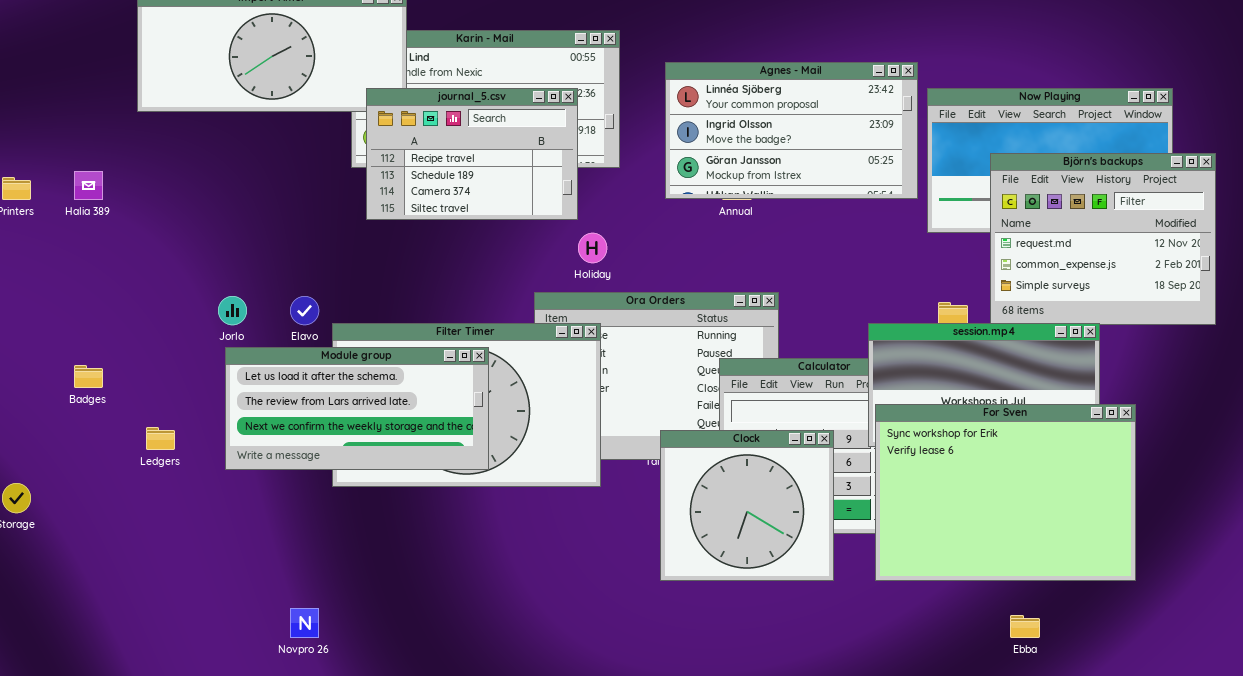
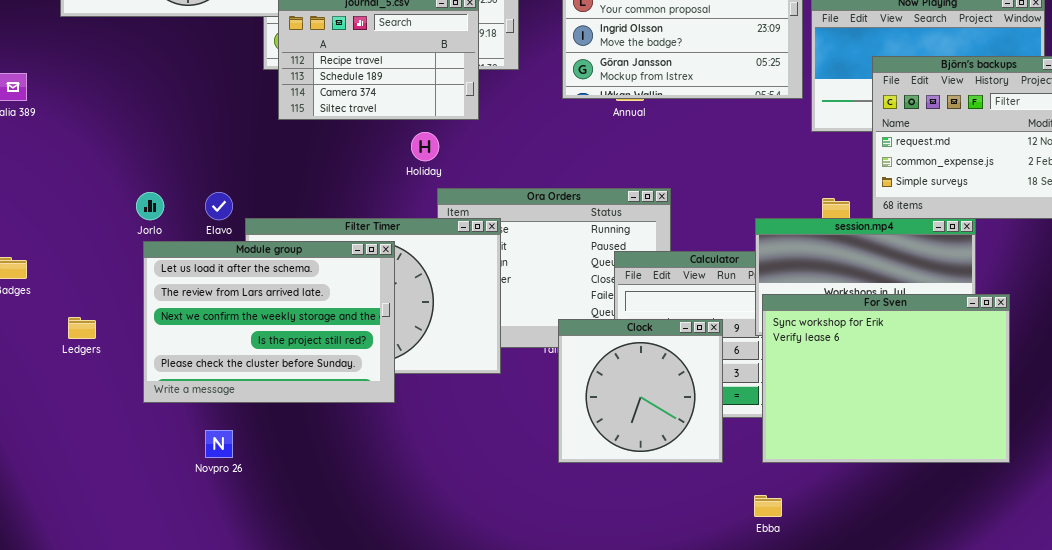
Holiday: [578,233,607,263] -> [411,132,439,161], moved
Module group: [225,347,489,470] -> [143,241,395,403], resized
Novpro 26: [290,608,319,638] -> [205,430,233,458], moved
Ebba: [1010,615,1040,638] -> [754,495,782,517], moved

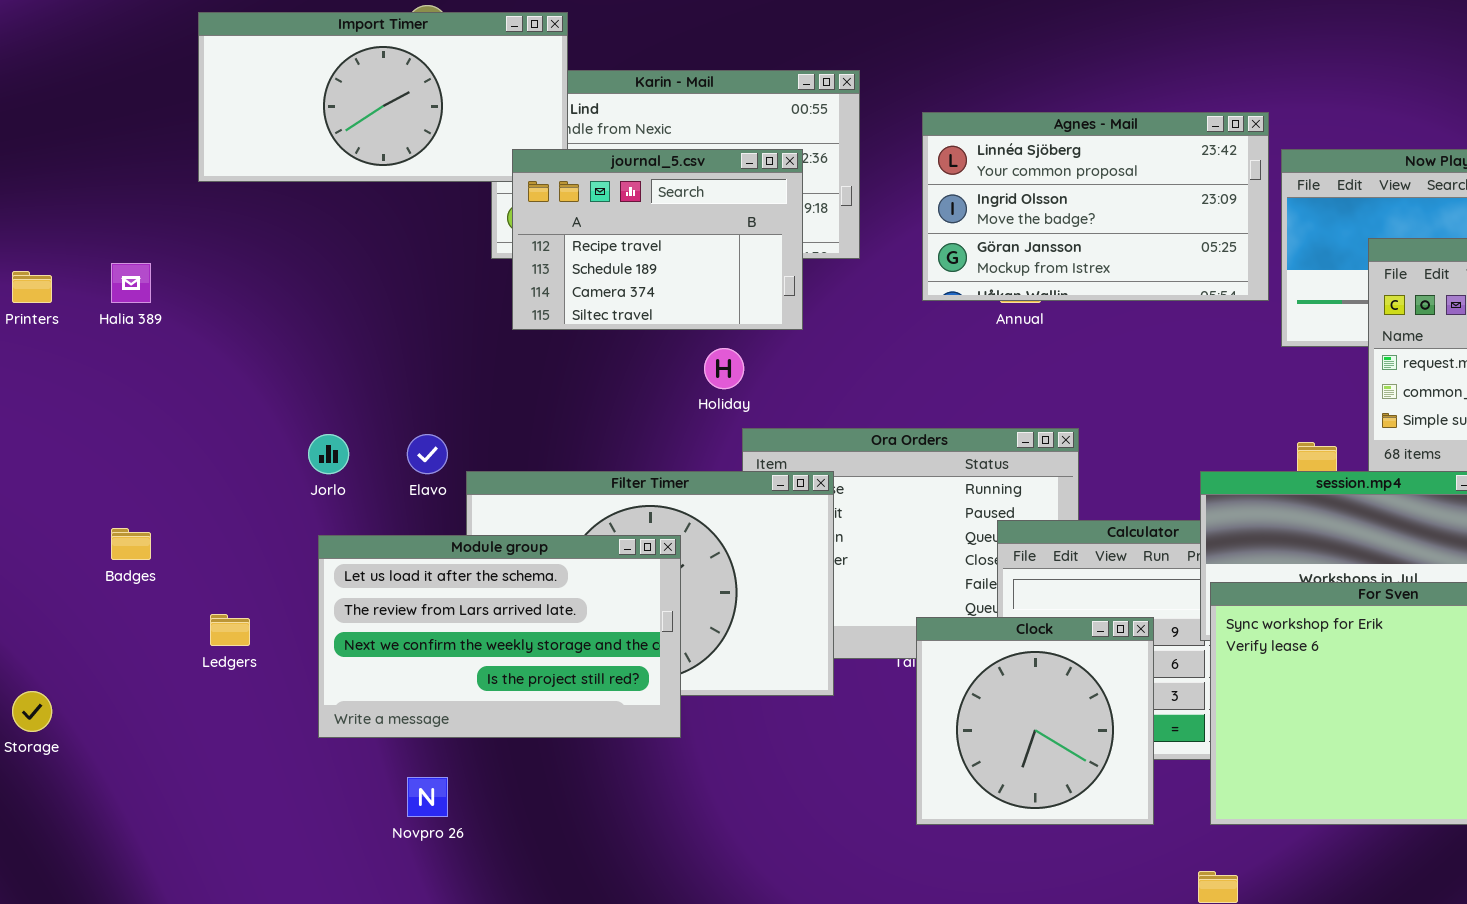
Module group: [143,241,395,403] -> [318,535,681,738], resized

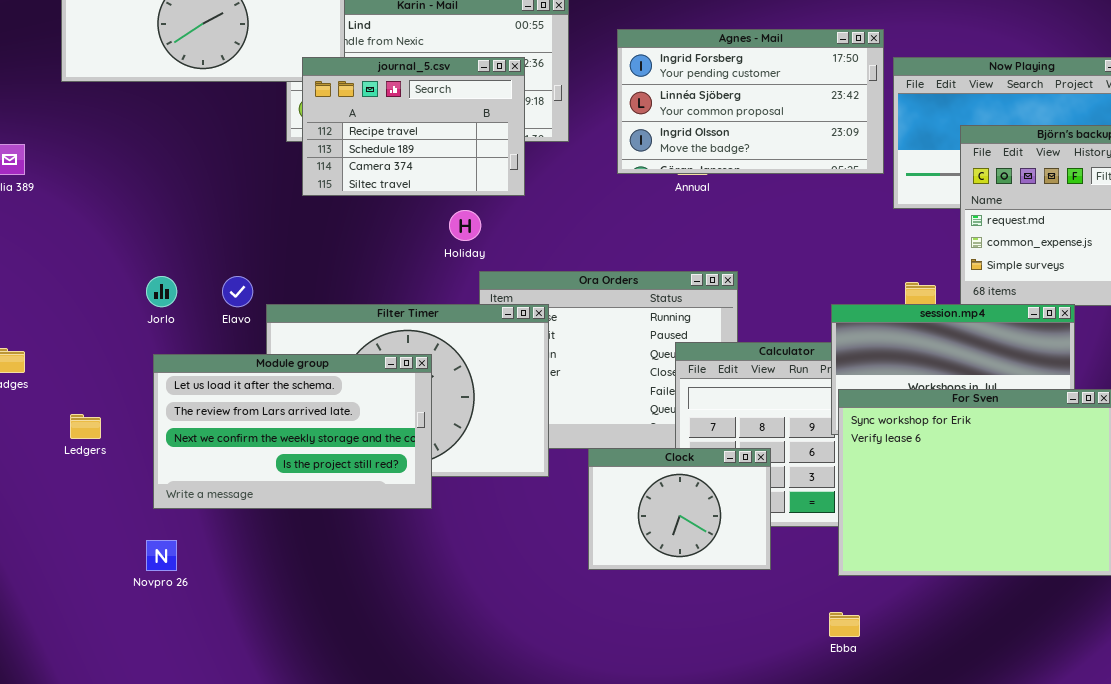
Agnes - Mail: [922,112,1269,301] -> [617,29,884,174], scrolled up 1 row
Clock: [916,617,1154,825] -> [588,448,771,570], moved, resized
Novpro 26: [407,777,448,817] -> [146,540,177,571], moved

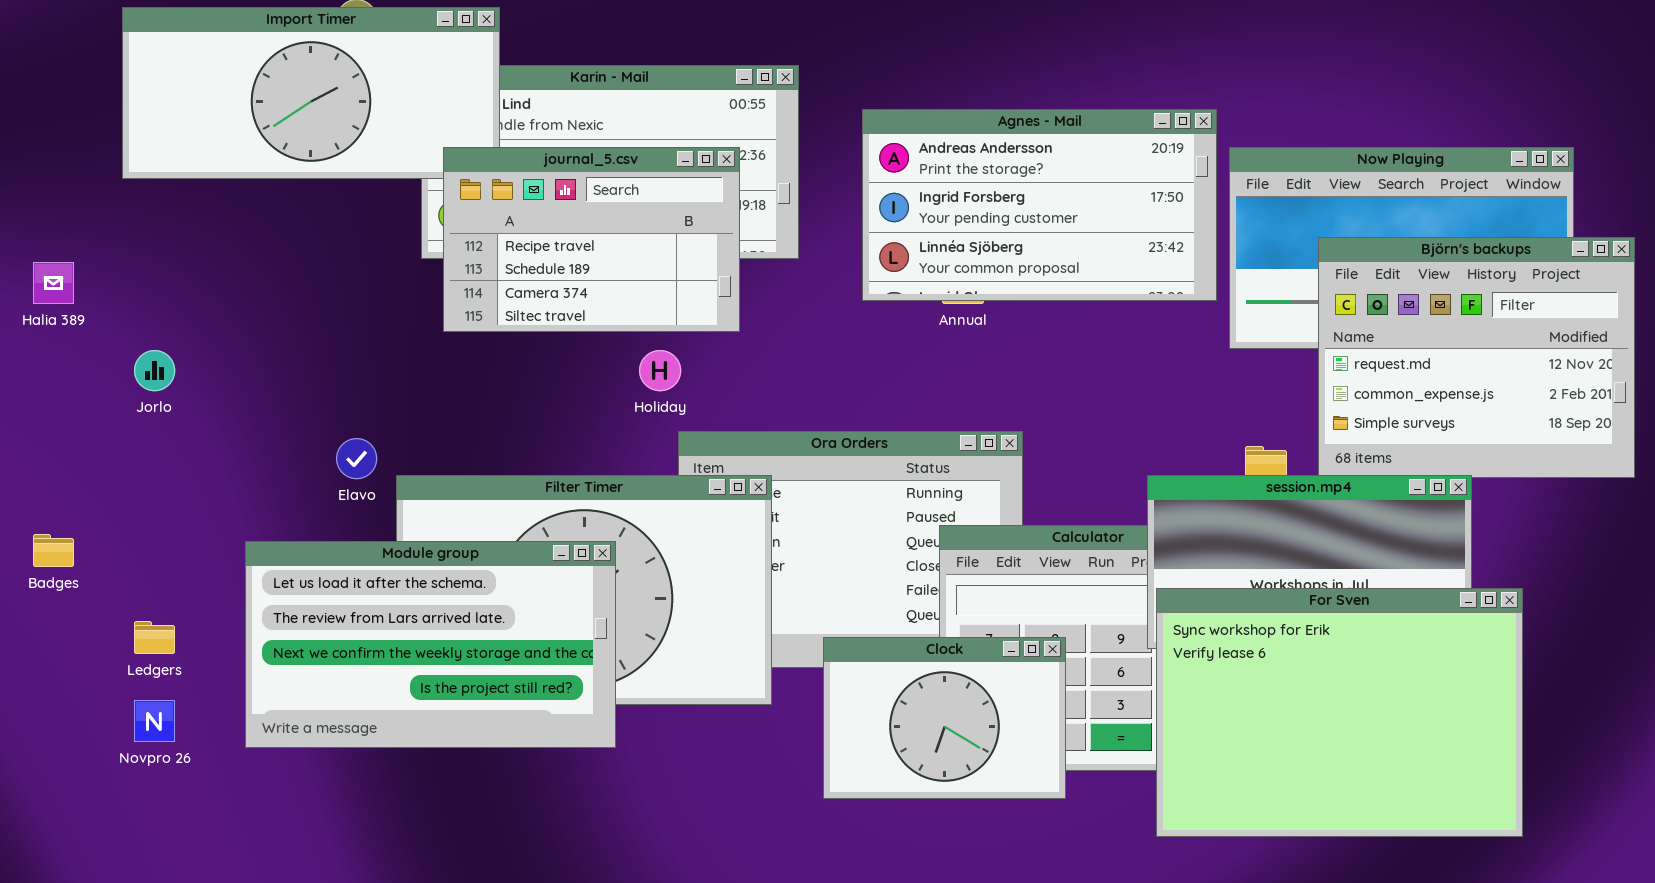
Agnes - Mail: [617,29,884,174] -> [862,109,1217,301], scrolled up 1 row
Jorlo: [146,276,177,307] -> [134,350,175,391], moved
Clock: [588,448,771,570] -> [823,637,1066,799], moved
Novpro 26: [146,540,177,571] -> [134,700,175,742], moved

